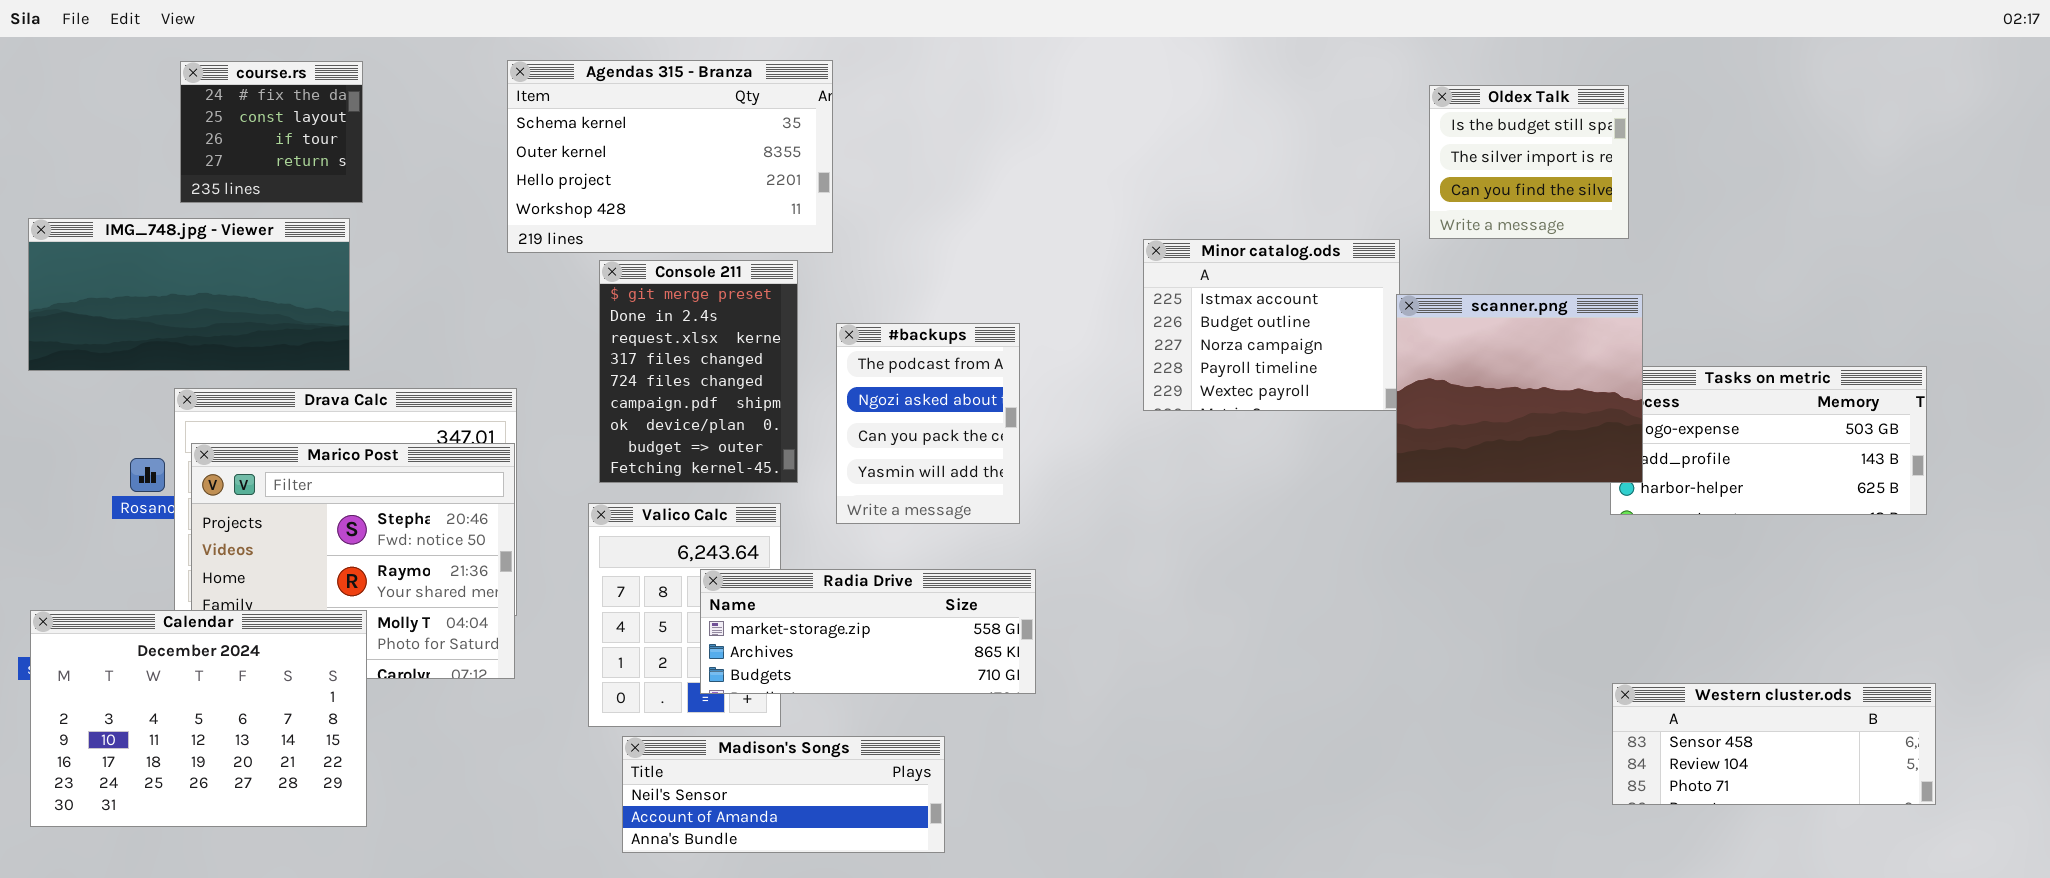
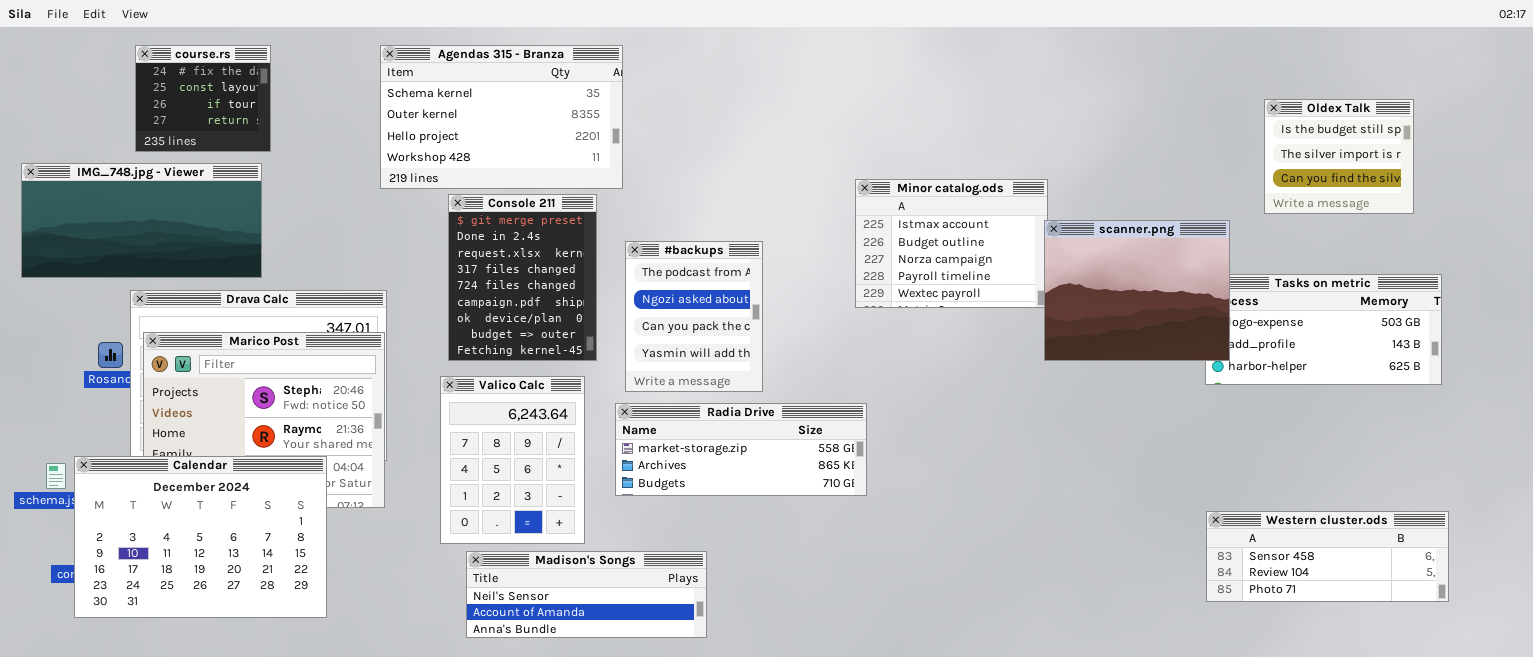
Oldex Talk: [1429,85,1629,239] -> [1264,99,1414,214], moved
Radia Drive: [700,569,1036,694] -> [615,403,867,496], moved
Calendar: [30,610,367,827] -> [74,456,327,618], moved

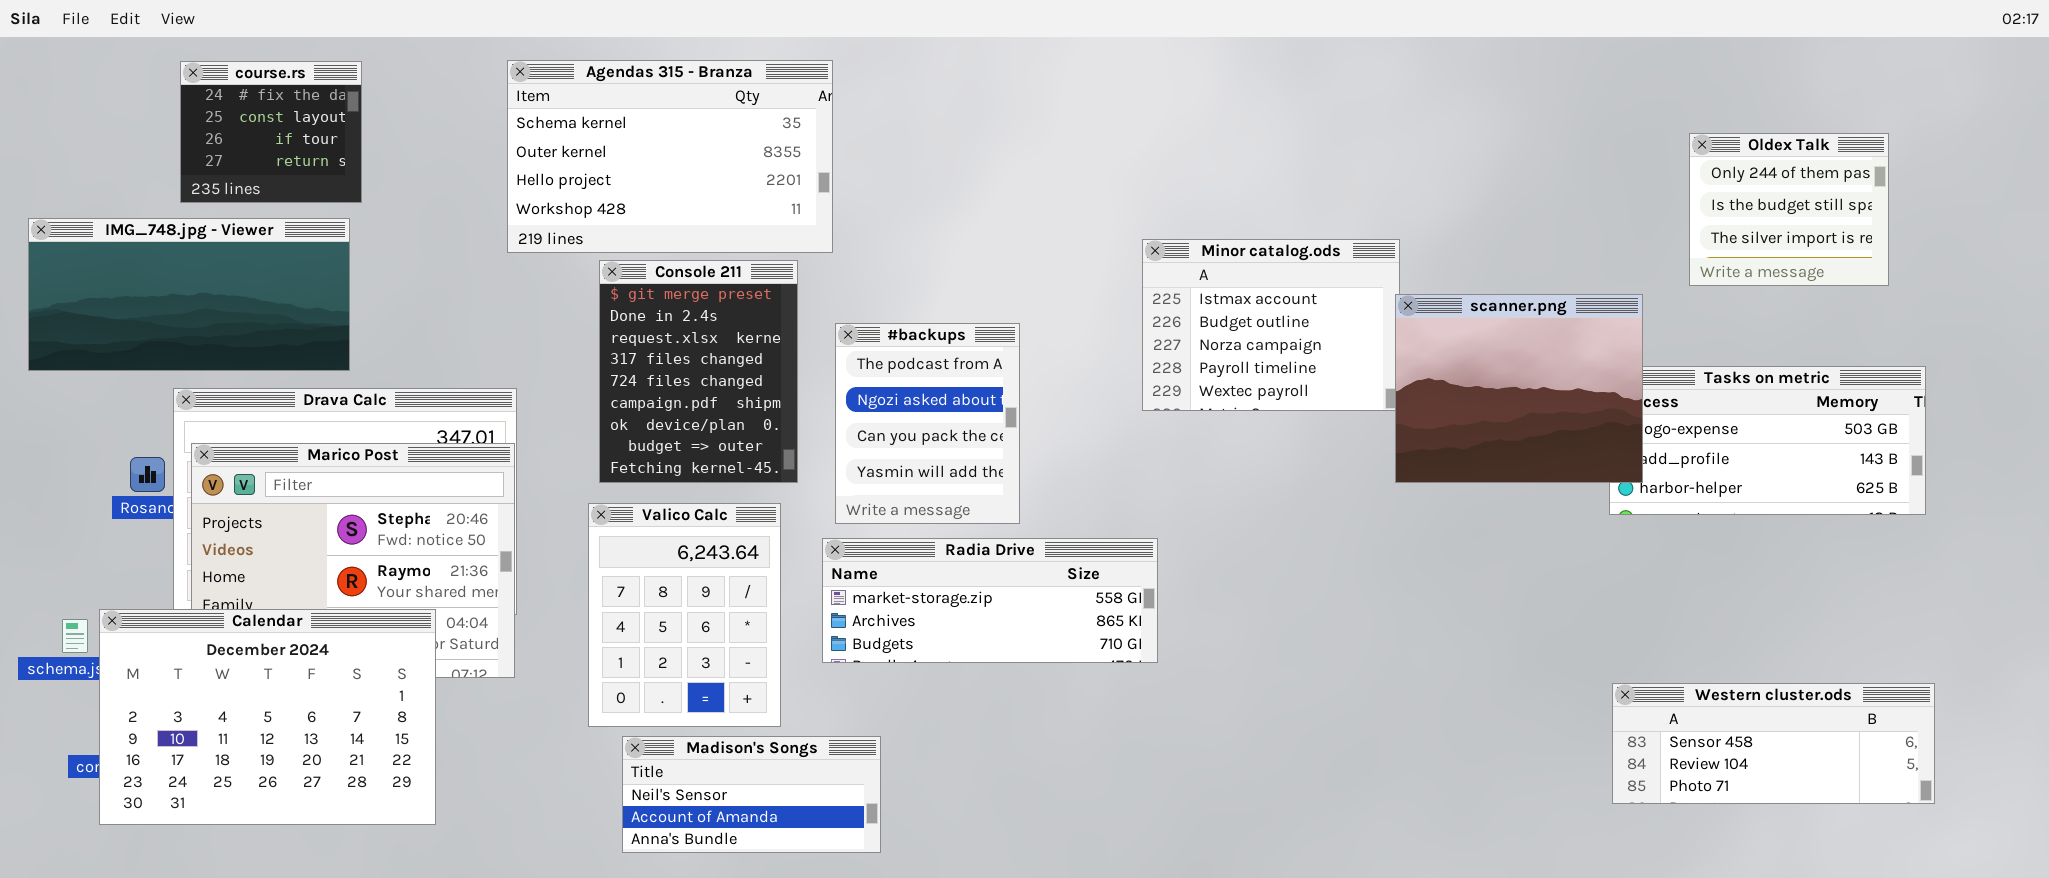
Oldex Talk: [1264,99,1414,214] -> [1689,133,1889,286], scrolled up 1 row
Madison's Songs: [466,551,707,638] -> [622,736,881,853], resized

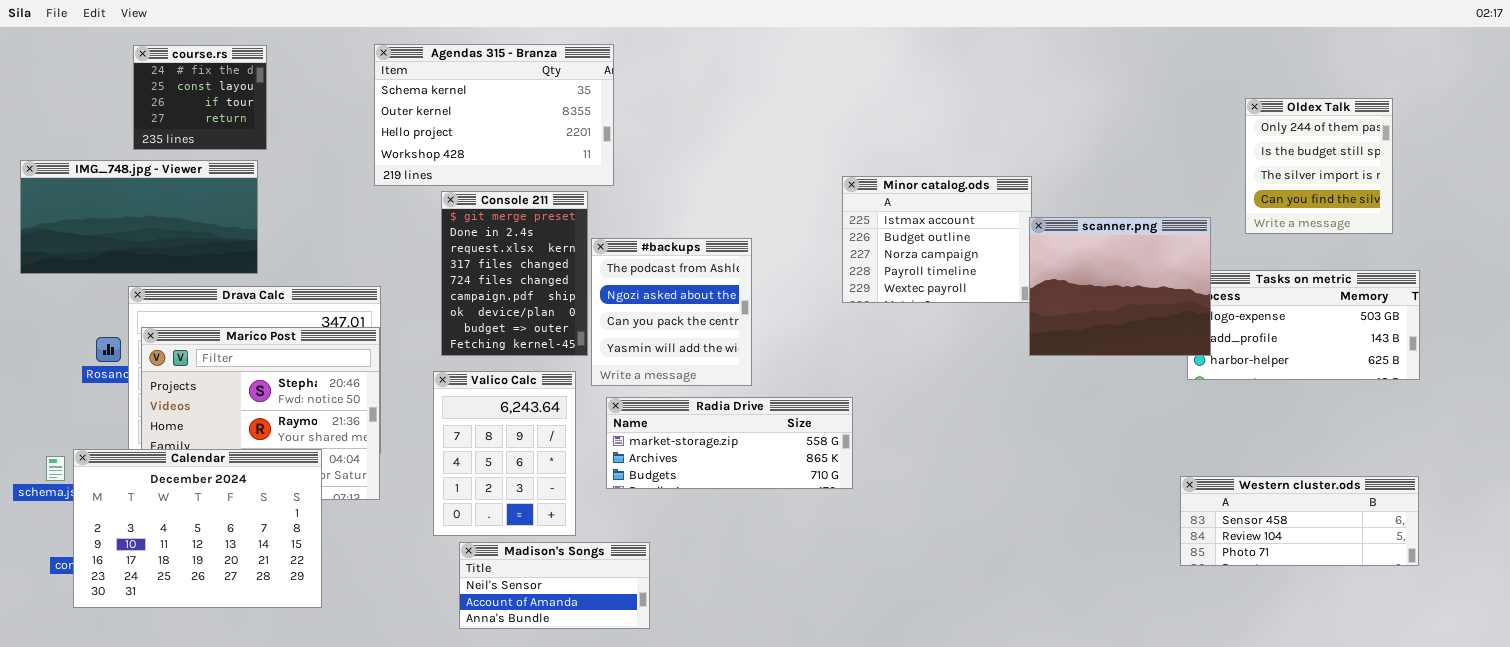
Oldex Talk: [1689,133,1889,286] -> [1245,98,1393,234], resized
#backups: [835,323,1020,524] -> [591,238,752,386], resized
Western cluster.ods: [1612,683,1935,804] -> [1180,476,1419,566], moved

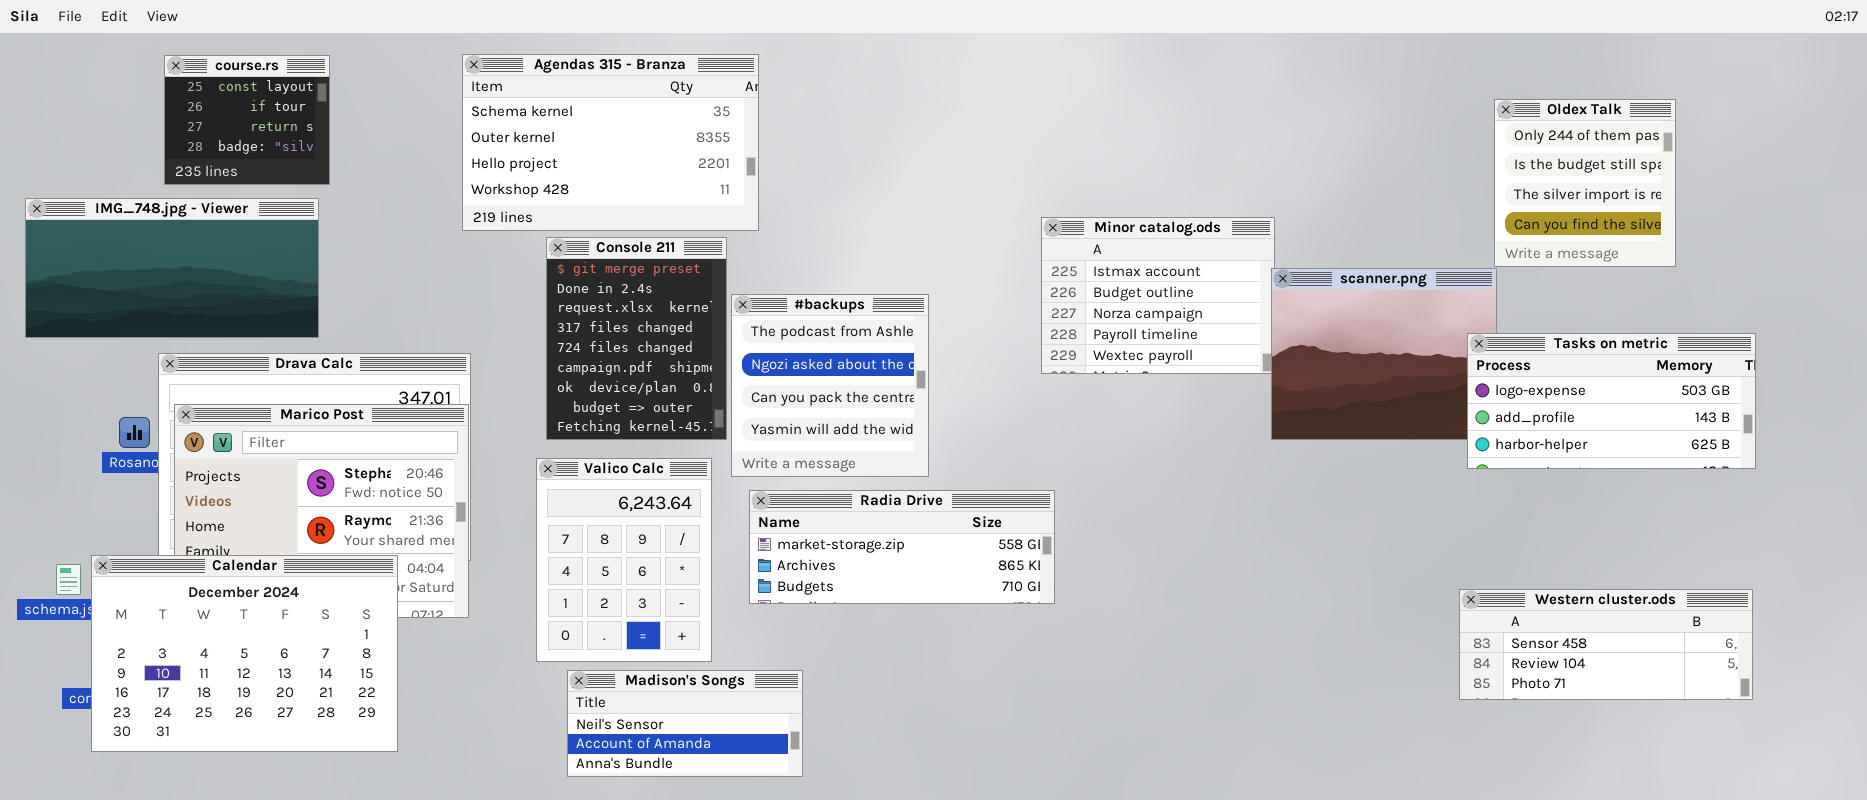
course.rs: [133,45,267,150] -> [164,55,330,185], scrolled down 1 row
Oldex Talk: [1245,98,1393,234] -> [1494,99,1676,267], moved
Tasks on metric: [1187,270,1420,380] -> [1467,333,1756,469], raised

